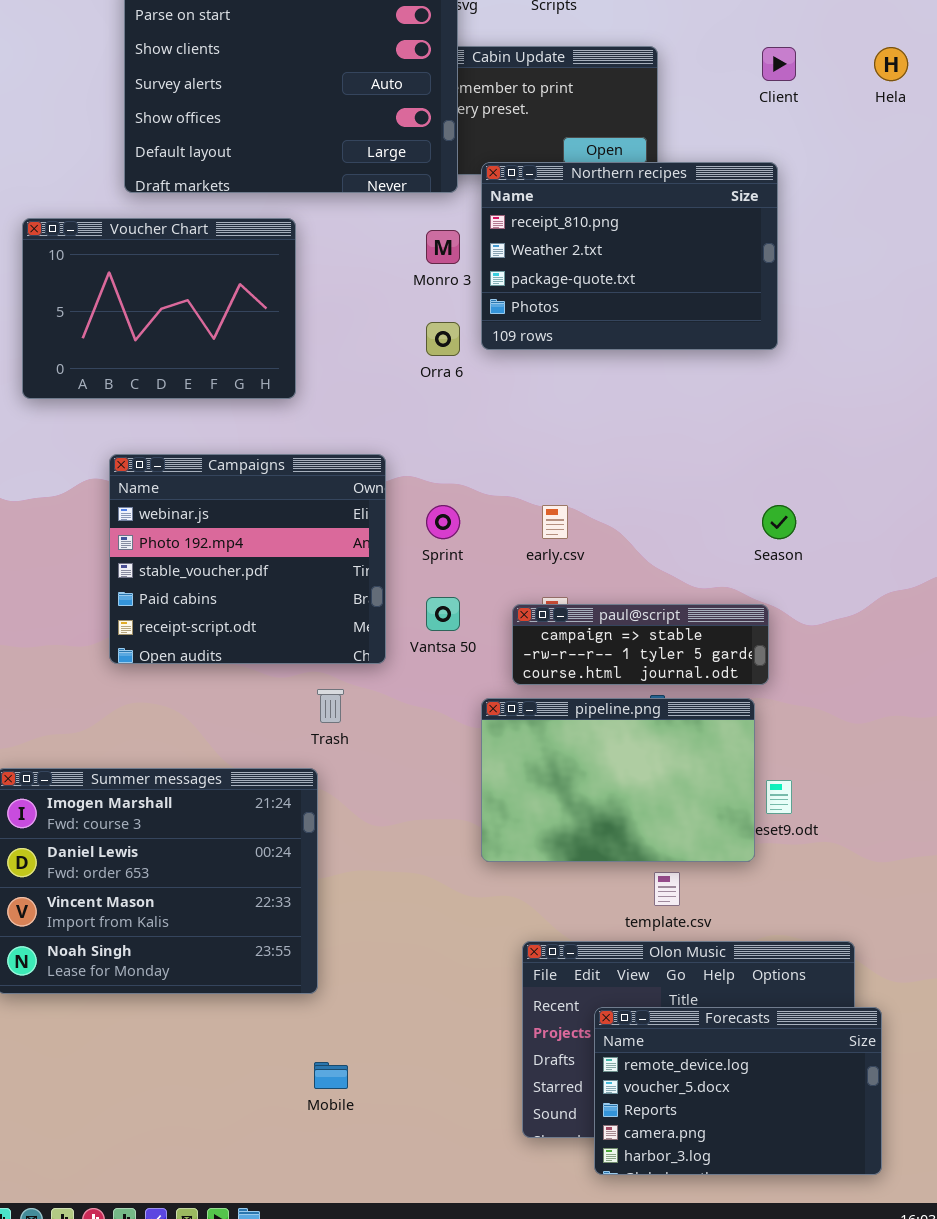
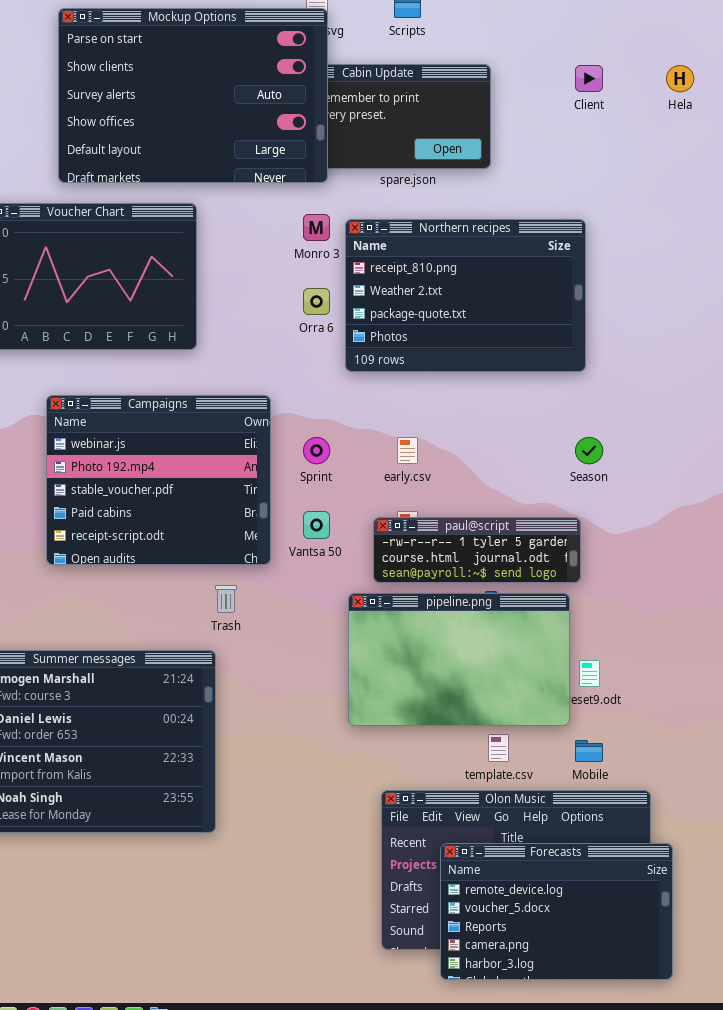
Northern recipes: [481,162,778,350] -> [345,219,586,372], moved
paul@script: [512,604,769,685] -> [373,517,581,583], scrolled down 1 row
Mobile: [314,1062,348,1089] -> [575,740,603,762], moved

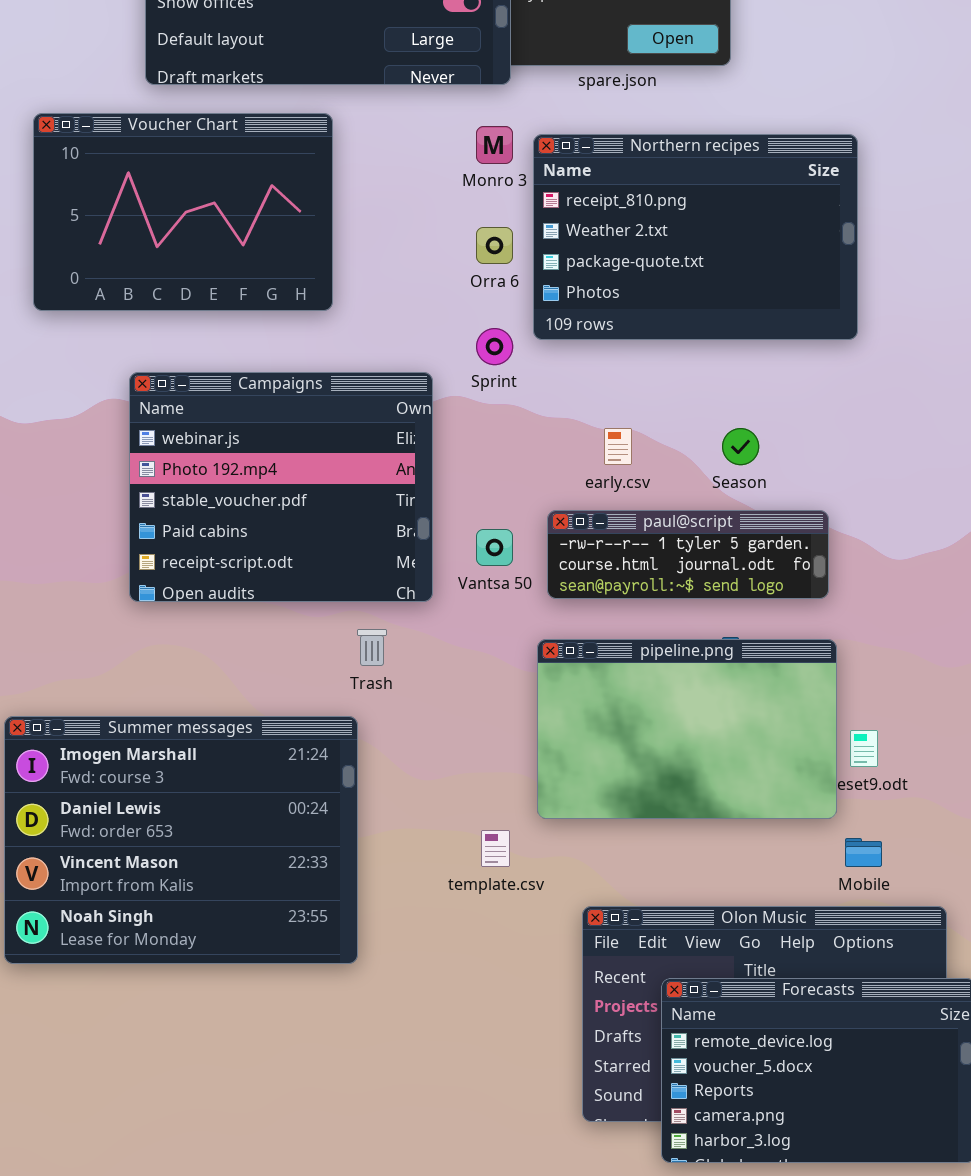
Sprint: [303,437,330,464] -> [476,328,513,365], moved
Season: [575,437,603,464] -> [722,428,759,465], moved
paul@script: [373,517,581,583] -> [547,510,829,599], moved
template.csv: [488,734,509,762] -> [481,830,510,867], moved

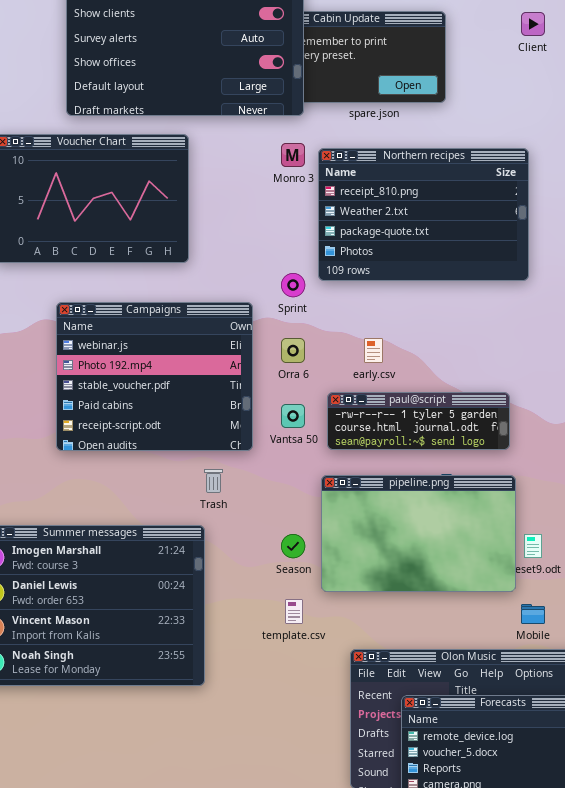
Orra 6: [476,227,513,264] -> [281,338,305,363], moved
Season: [722,428,759,465] -> [281,534,305,558], moved

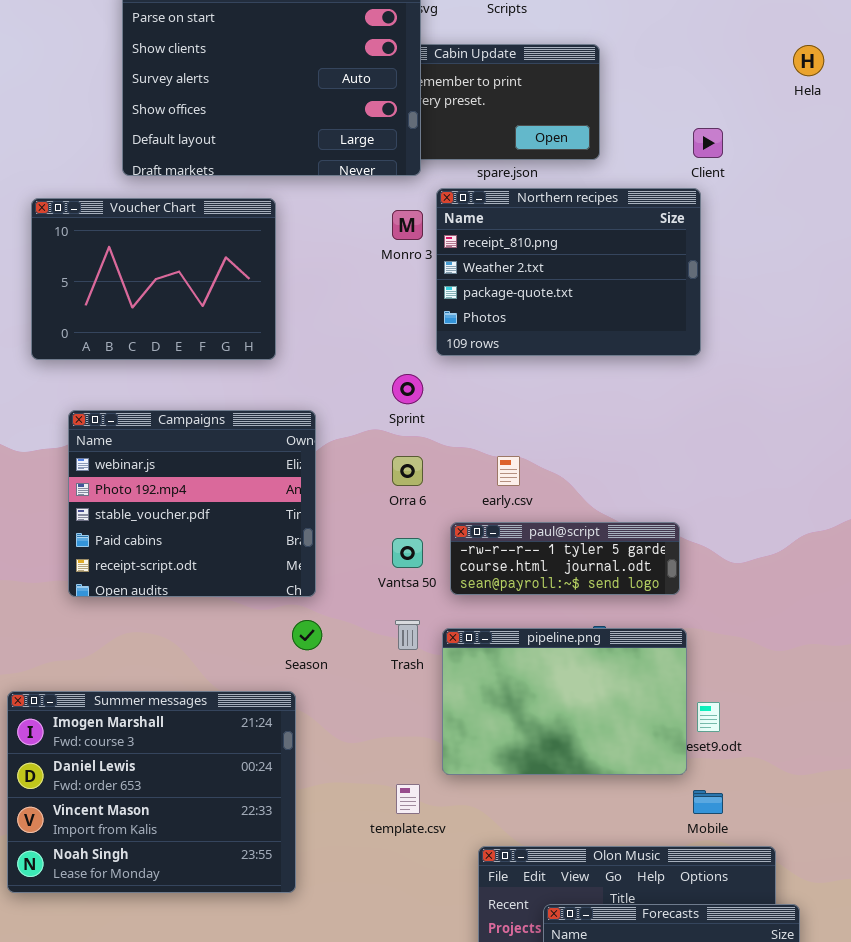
Client: [521,12,545,36] -> [693,128,723,158], moved
Northern recipes: [318,148,529,281] -> [436,188,701,356], moved
Campaigns: [56,302,253,451] -> [68,410,316,597], moved
Trash: [204,469,223,493] -> [395,620,420,650], moved
Season: [281,534,305,558] -> [292,620,322,650], moved

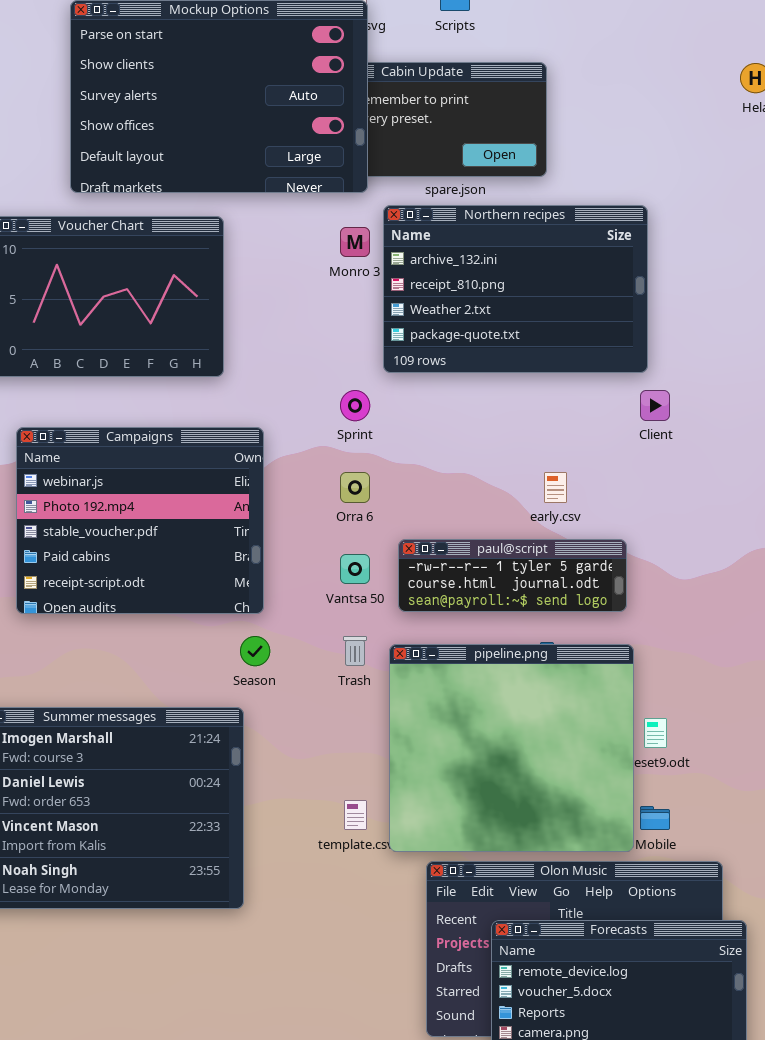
Client: [693,128,723,158] -> [640,390,670,421], moved
Northern recipes: [436,188,701,356] -> [383,205,648,373], scrolled up 1 row
early.csv: [497,456,520,486] -> [544,472,567,503], moved
pipeline.png: [442,628,687,775] -> [389,644,634,852], resized

